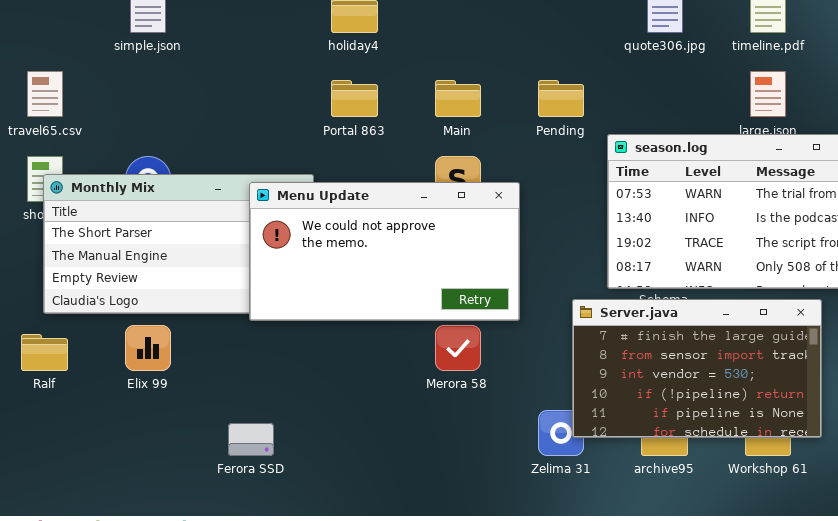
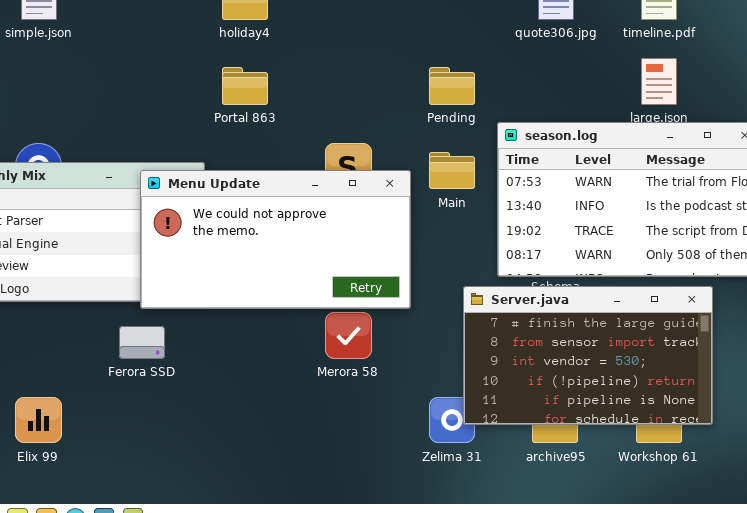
Main: [435,80,481,117] -> [429,152,475,189], moved
Elix 99: [125,325,171,371] -> [15,397,62,443], moved
Ferora SSD: [228,423,274,456] -> [119,326,165,359], moved

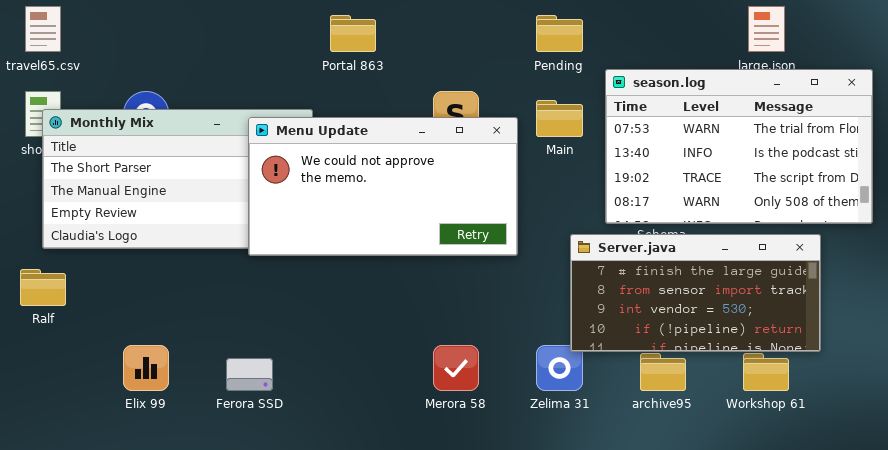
Server.java: [463,286,713,425] -> [570,234,821,352], resized
Merora 58: [325,312,372,359] -> [433,345,479,391], moved
Ferora SSD: [119,326,165,359] -> [226,358,273,391], moved

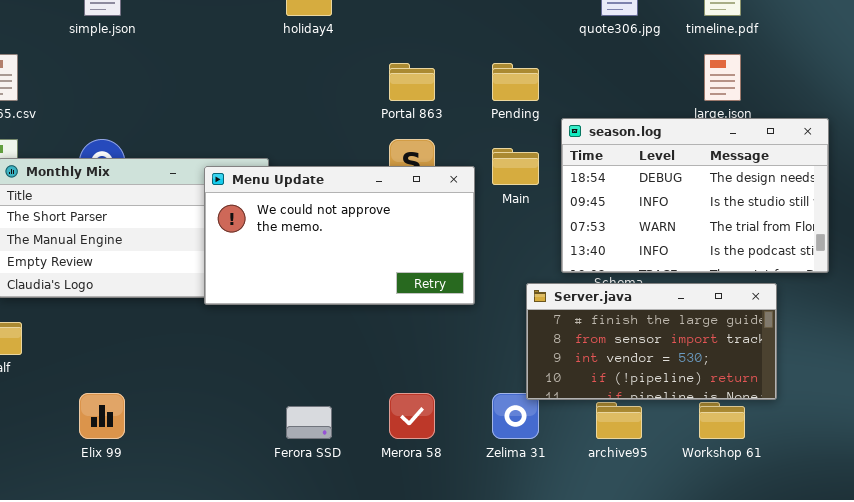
Portal 863: [330,15,376,52] -> [389,63,435,101], moved
season.log: [605,69,873,224] -> [561,118,829,273], scrolled up 2 rows
Ferora SSD: [226,358,273,391] -> [286,406,332,439], moved

